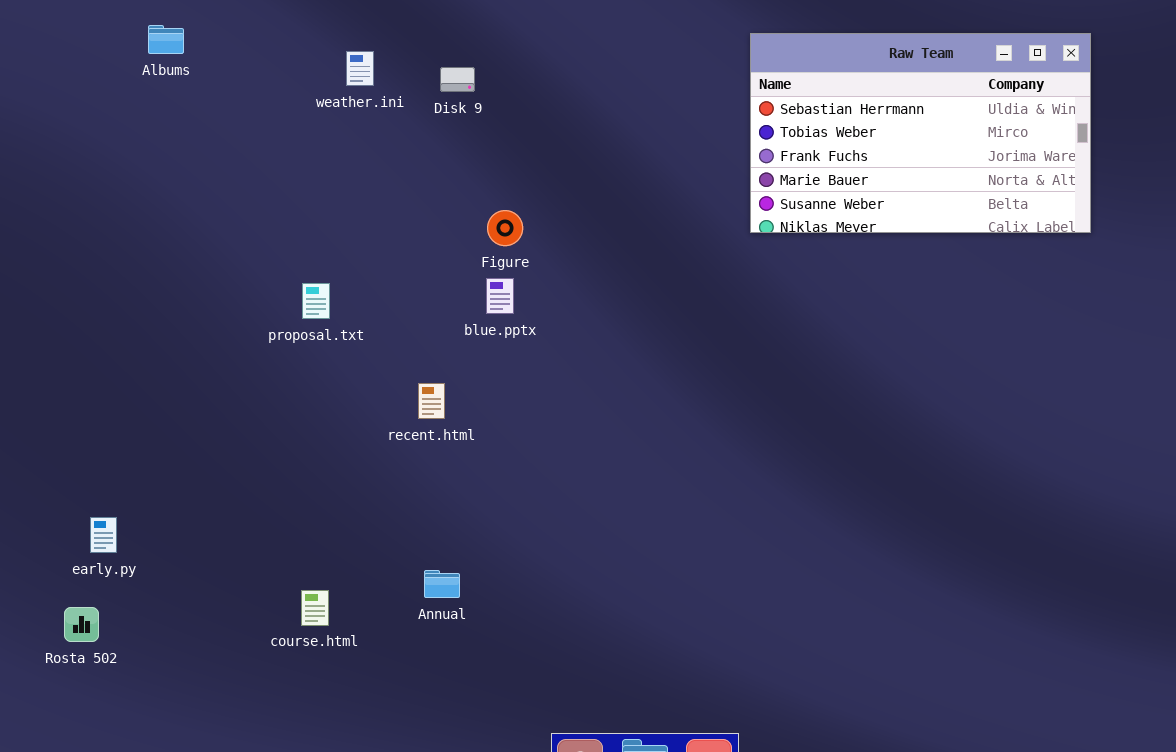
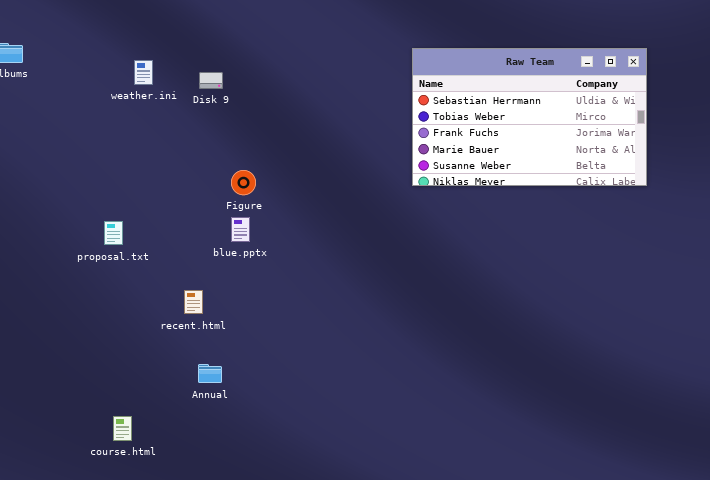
Annual: [424,570,460,598] -> [198,364,222,383], moved
course.html: [301,590,329,626] -> [113,416,132,441], moved

